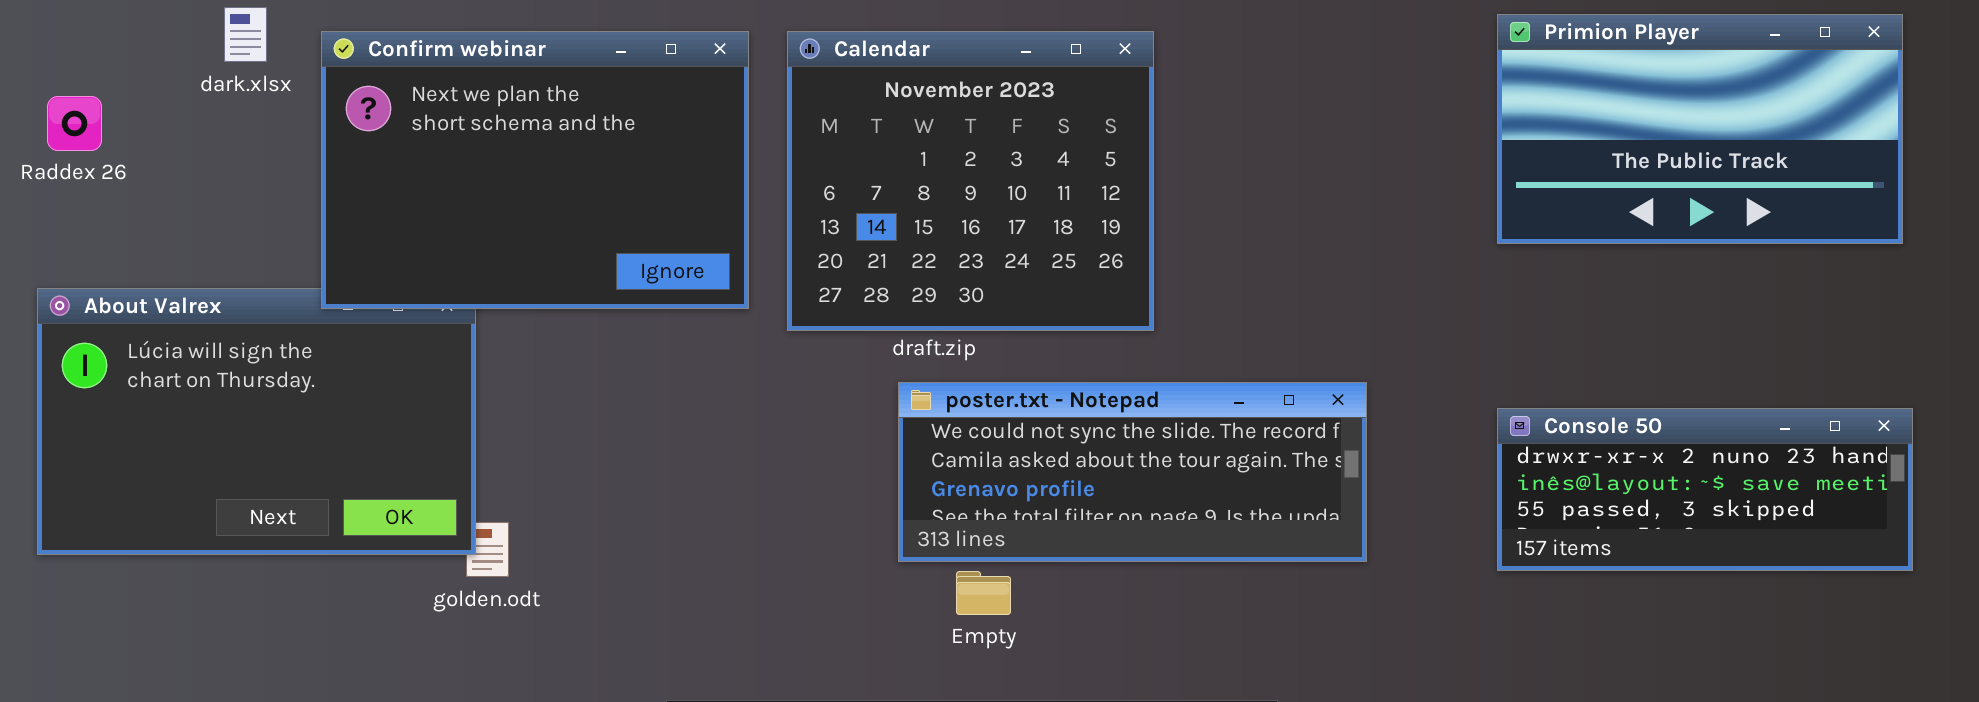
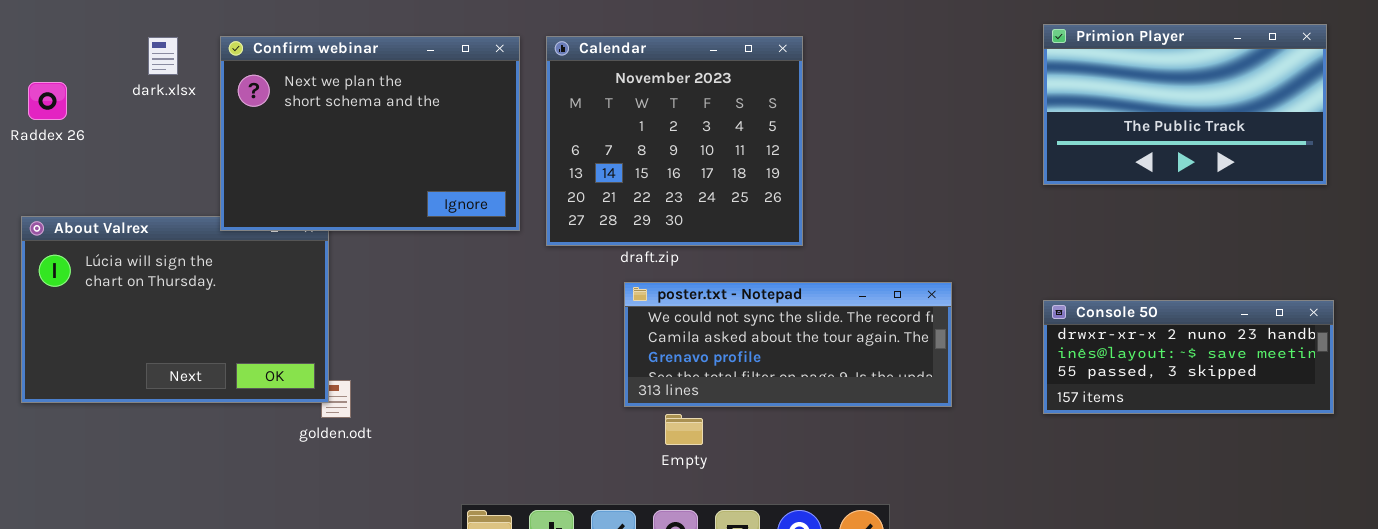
dark.xlsx: [224,7,267,62] -> [148,37,178,75], moved

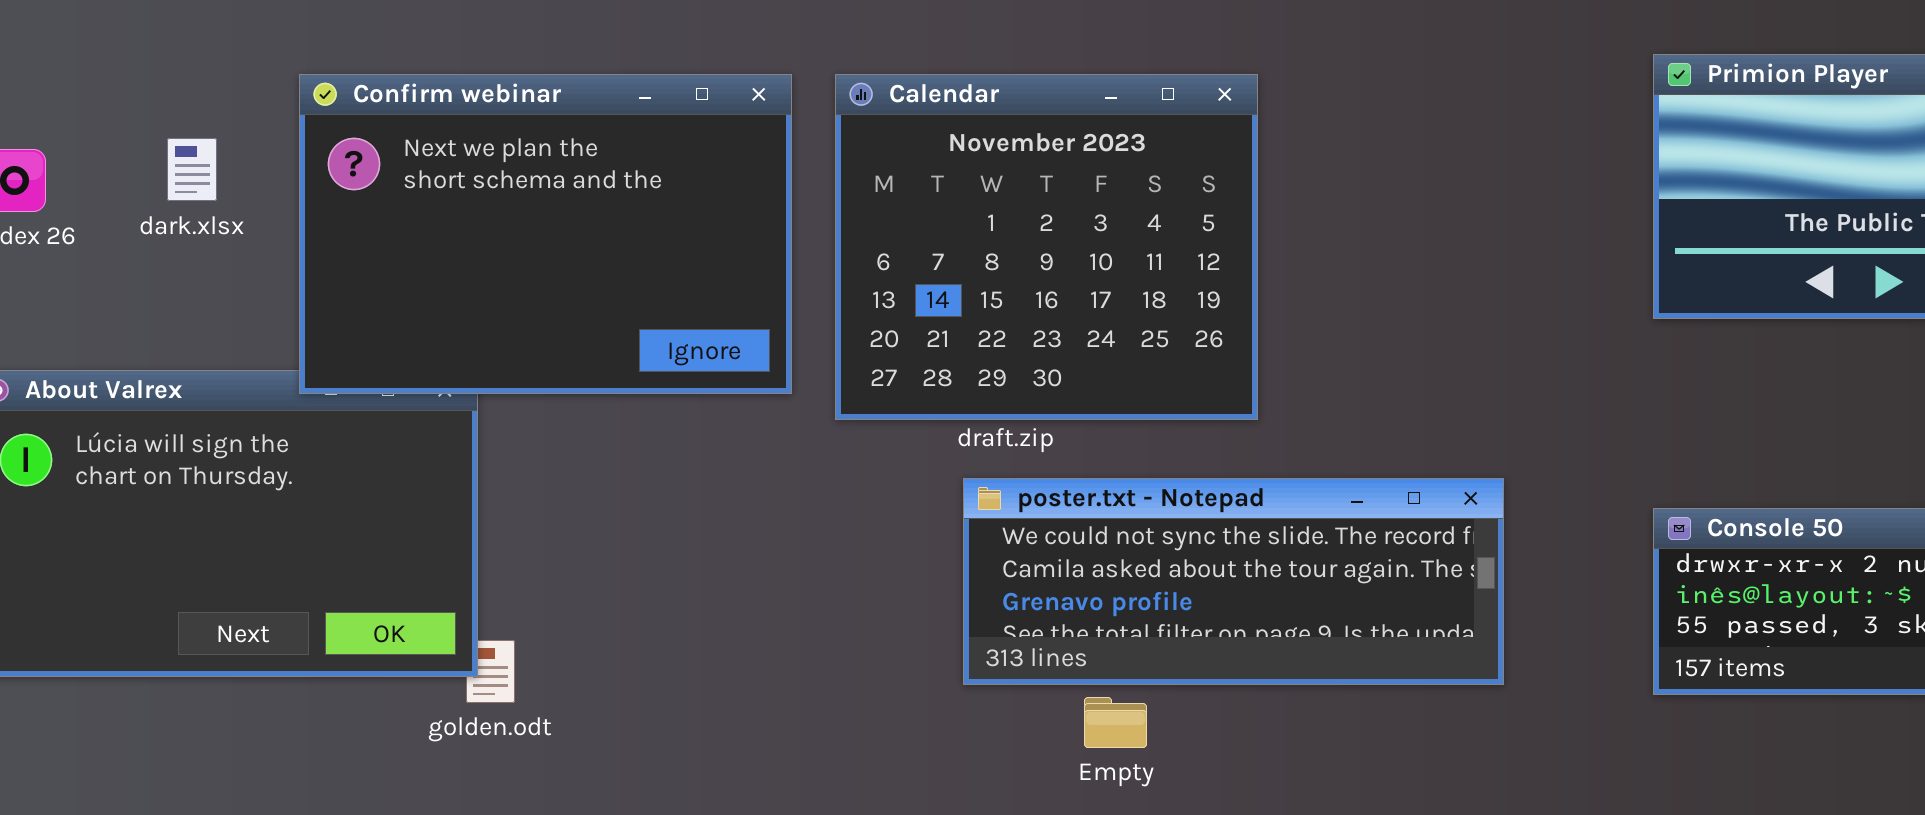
dark.xlsx: [148,37,178,75] -> [167,138,217,201], moved
Empty: [665,414,703,445] -> [1084,697,1147,748], moved

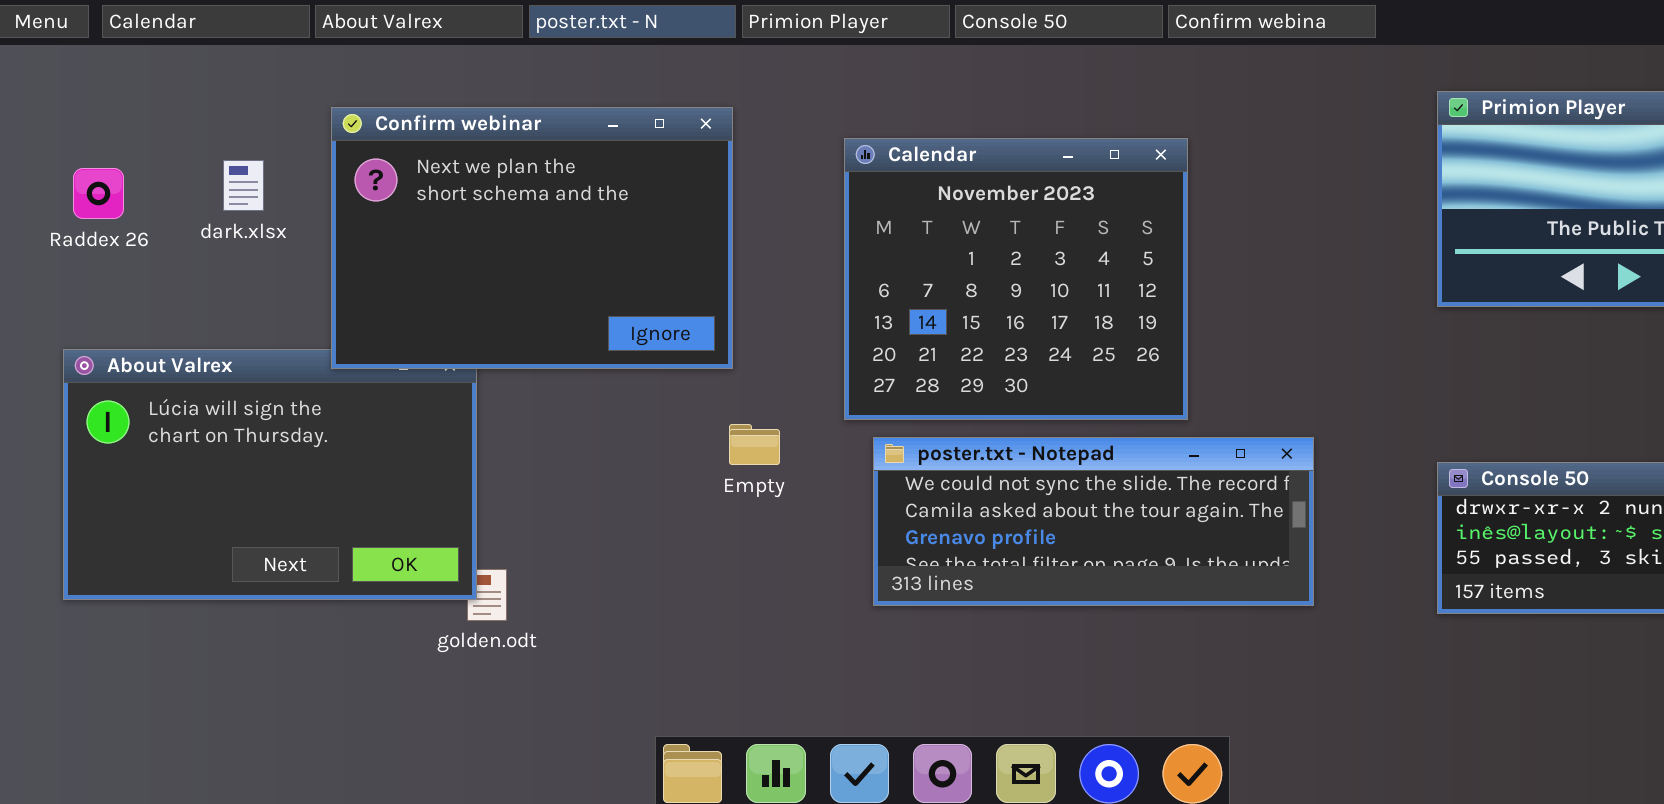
Calendar: [835,74,1258,420] -> [844,138,1188,420], moved
Empty: [1084,697,1147,748] -> [729,424,780,465], moved

